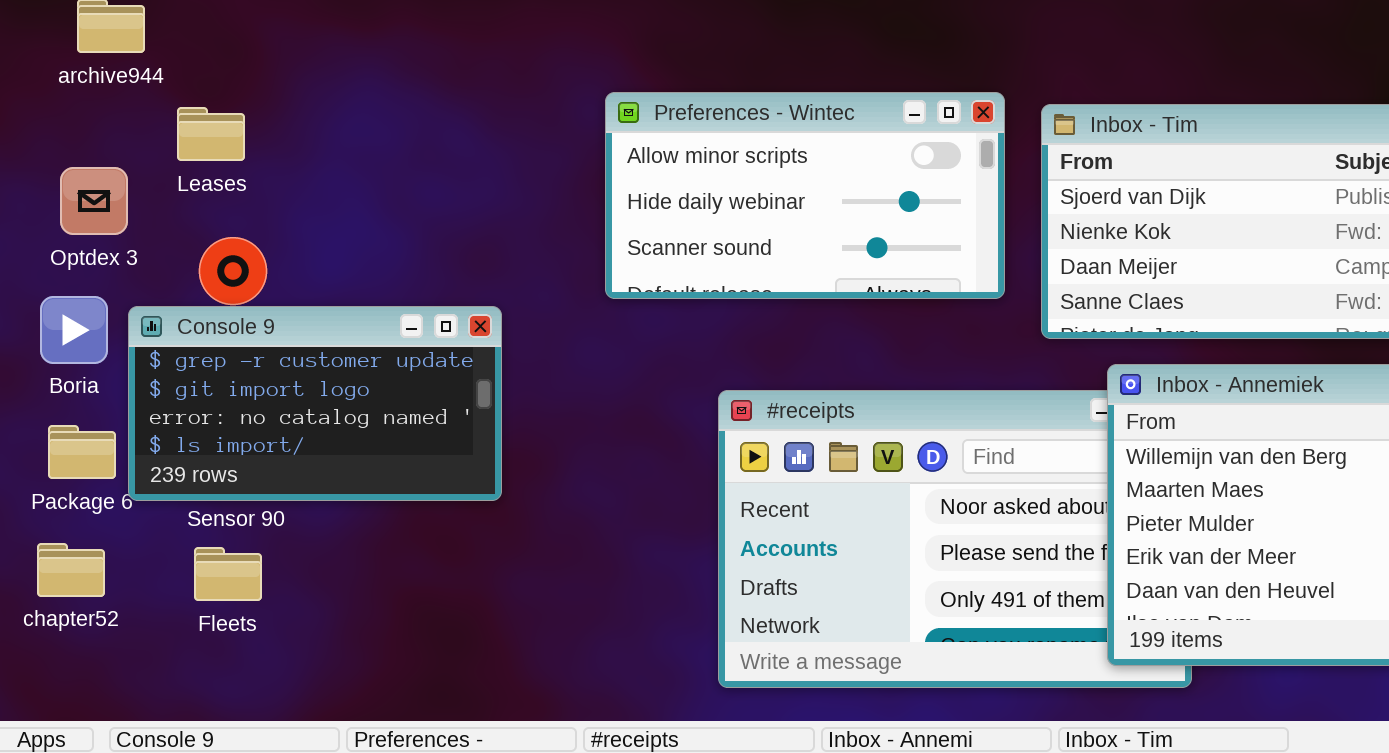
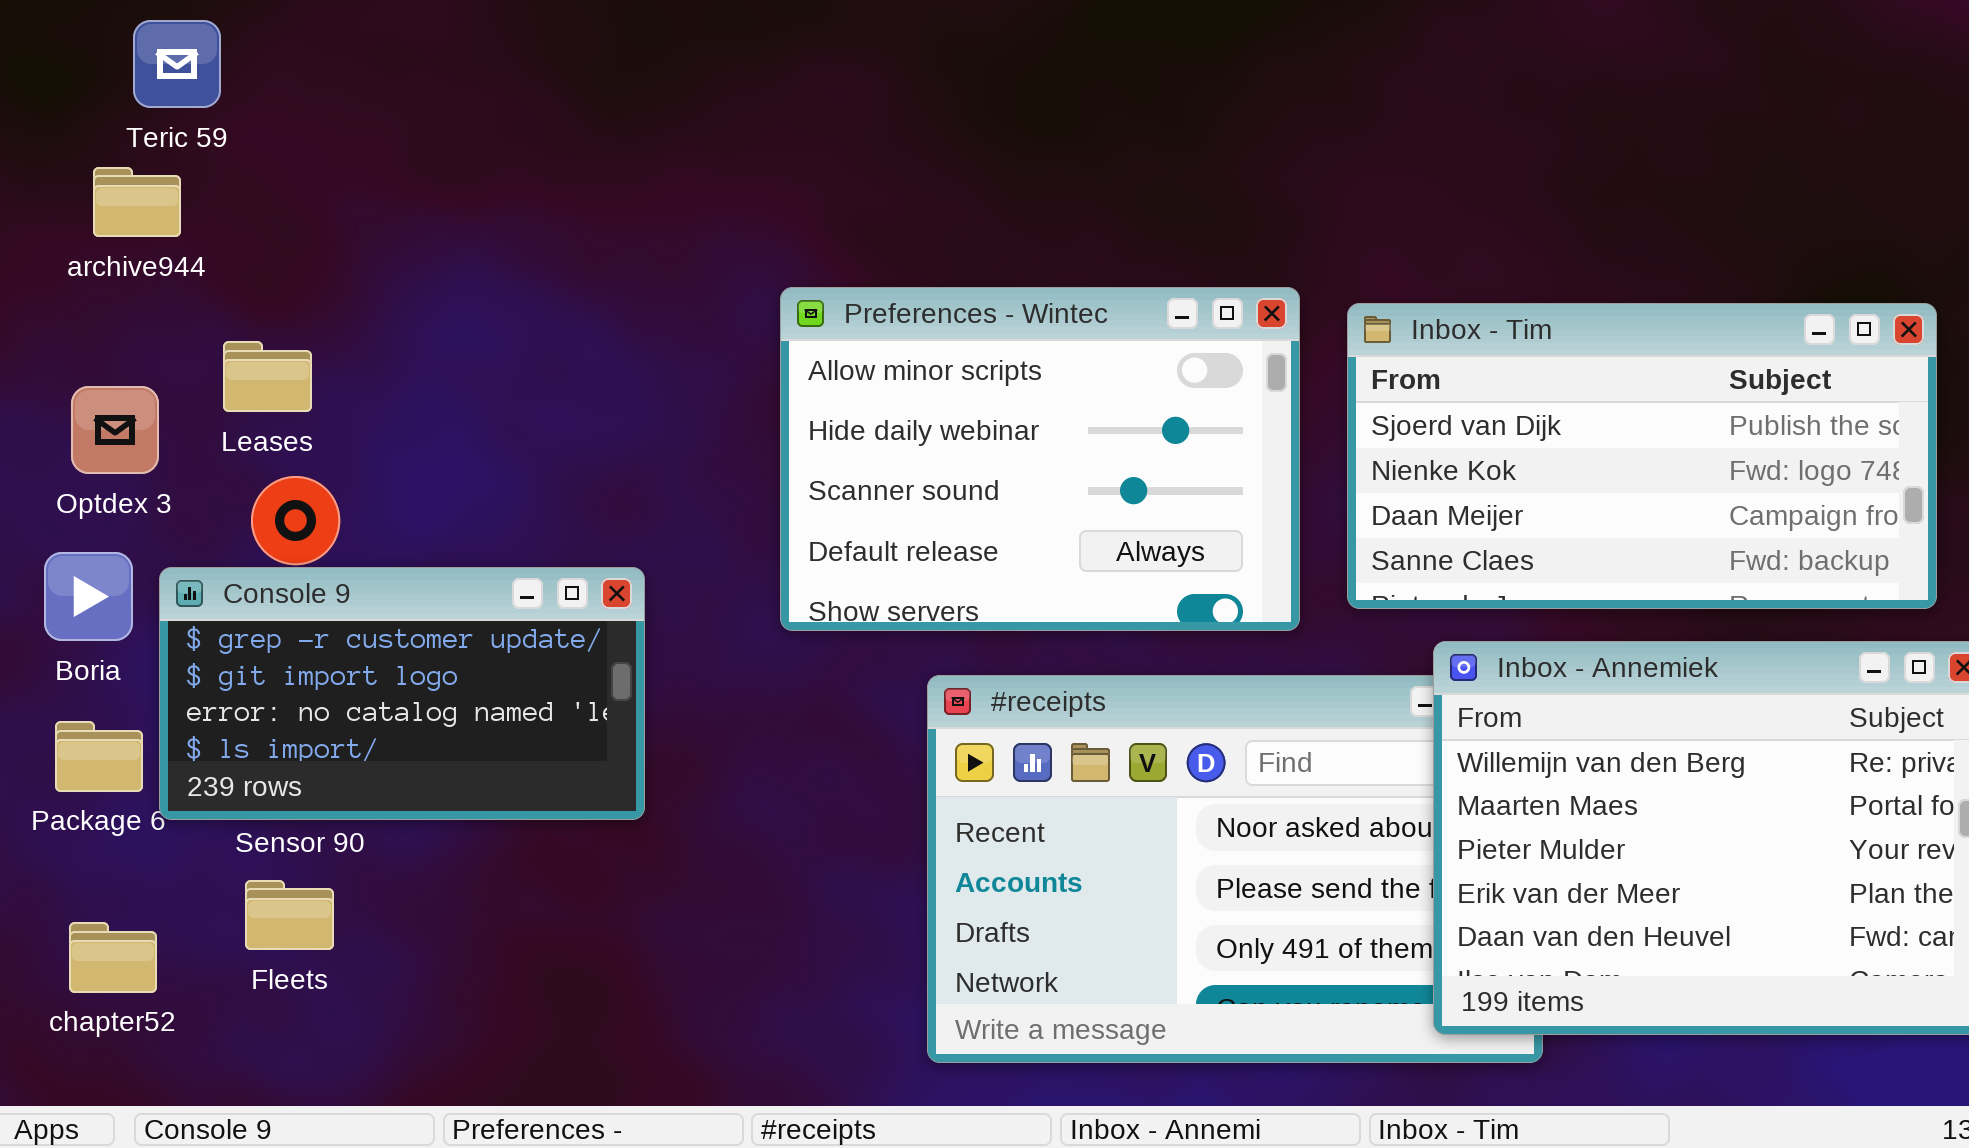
Preferences - Wintec: [605,92,1005,299] -> [780,287,1300,631], resized
Leases: [177,107,245,161] -> [223,341,312,412], moved
chapter52: [37,543,105,597] -> [69,922,157,993], moved

